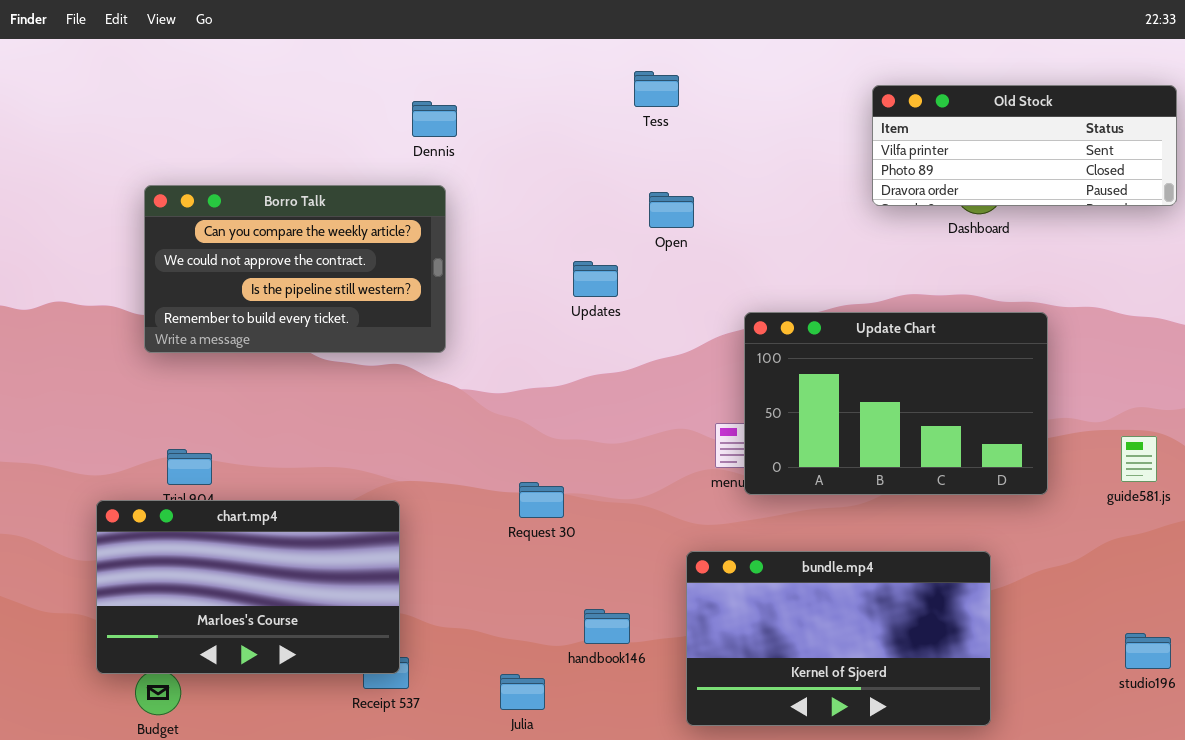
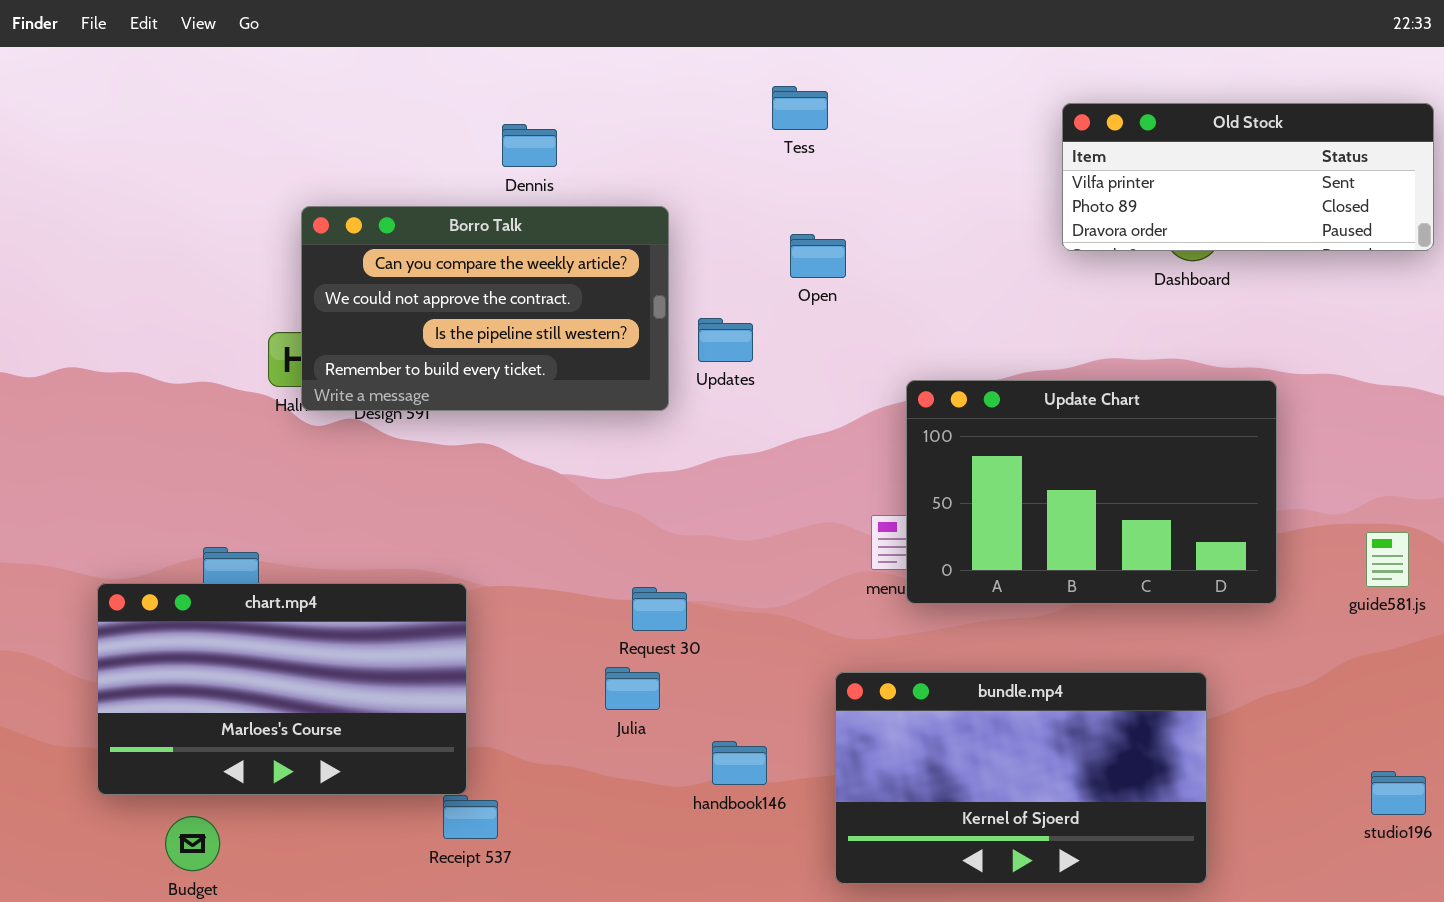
Borro Talk: [144,185,446,353] -> [301,206,669,411], moved
chart.mp4: [96,500,400,674] -> [97,583,467,795], moved
Julia: [500,674,545,710] -> [605,667,660,710], moved

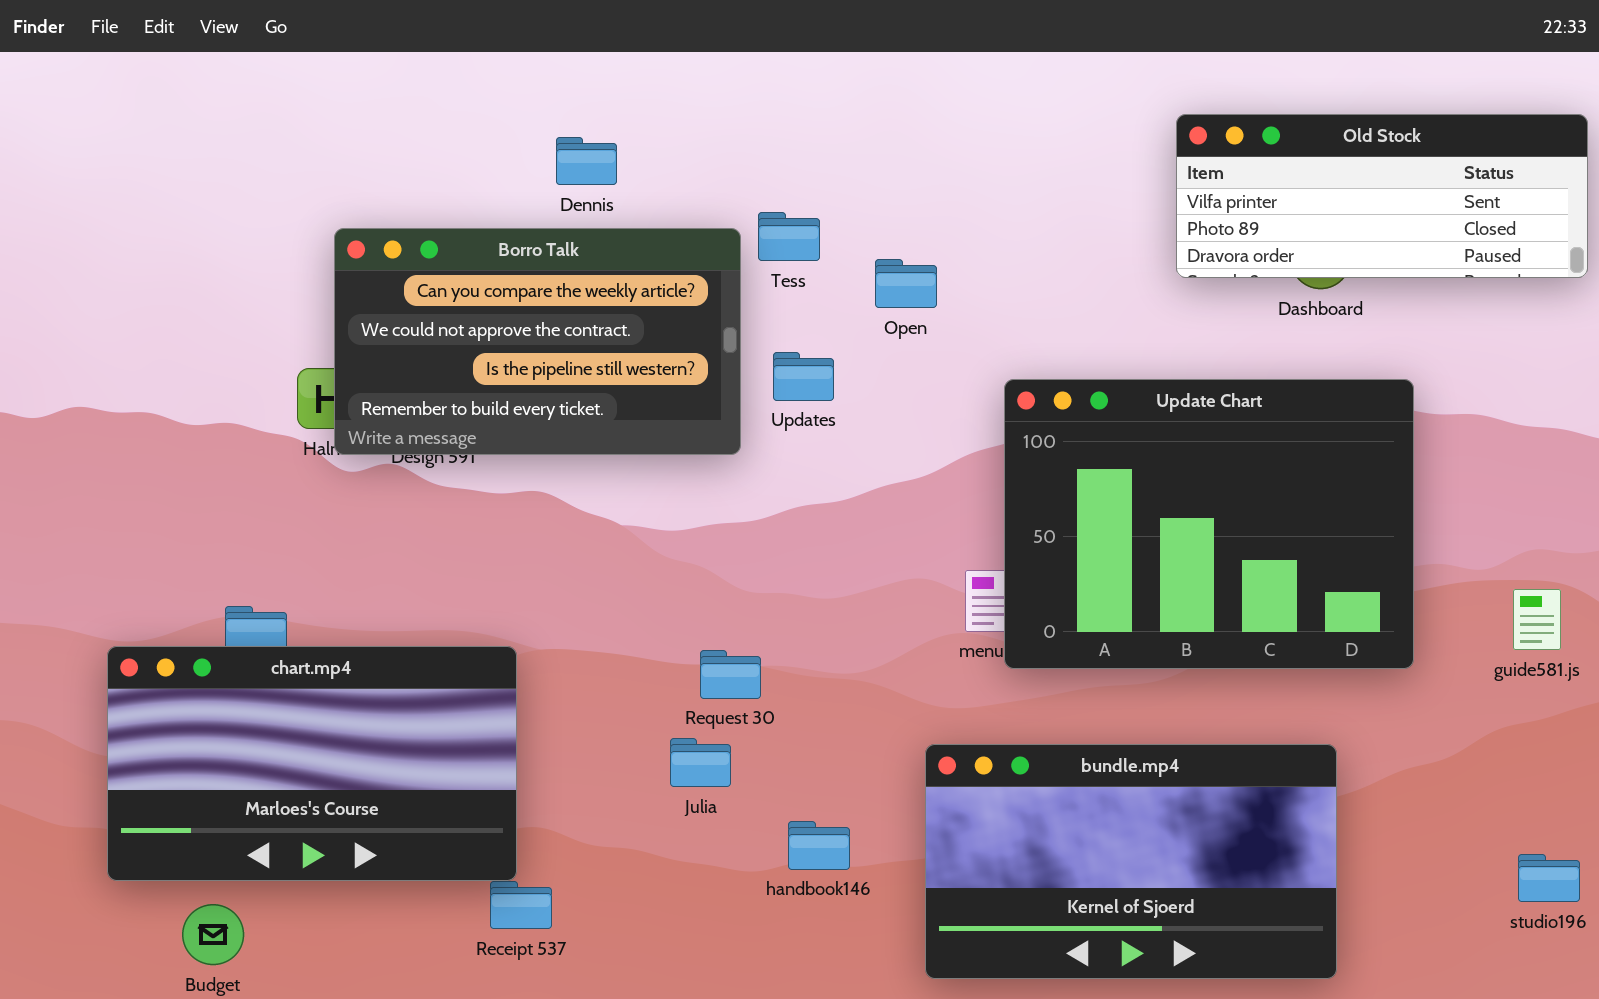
Tess: [772,86,828,130] -> [758,212,820,261], moved
Update Chart: [906,380,1277,604] -> [1004,379,1414,669], resized

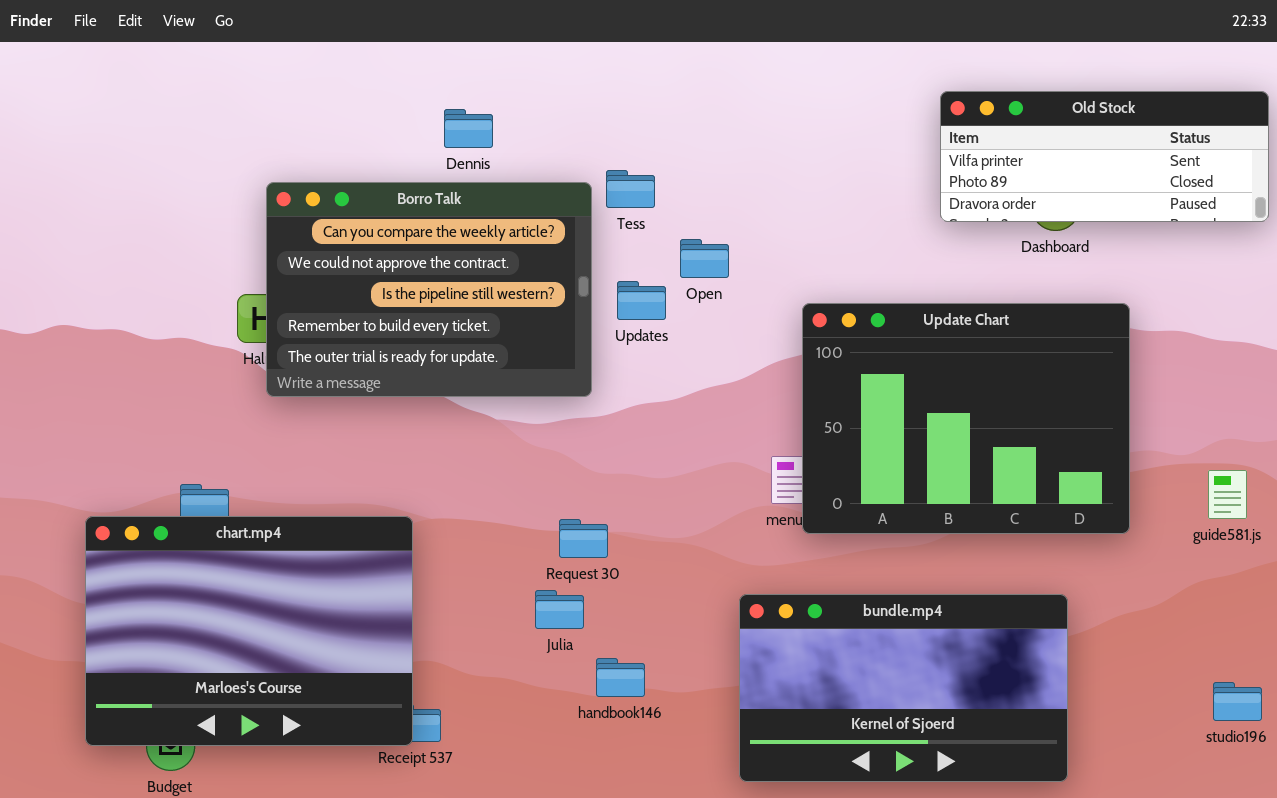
Borro Talk: [334,228,741,455] -> [266,182,592,397], resized
Open: [875,259,937,308] -> [680,239,729,278], moved
chart.mp4: [107,646,517,881] -> [85,516,413,746], resized
handbook146: [788,821,850,870] -> [596,658,645,697], moved

